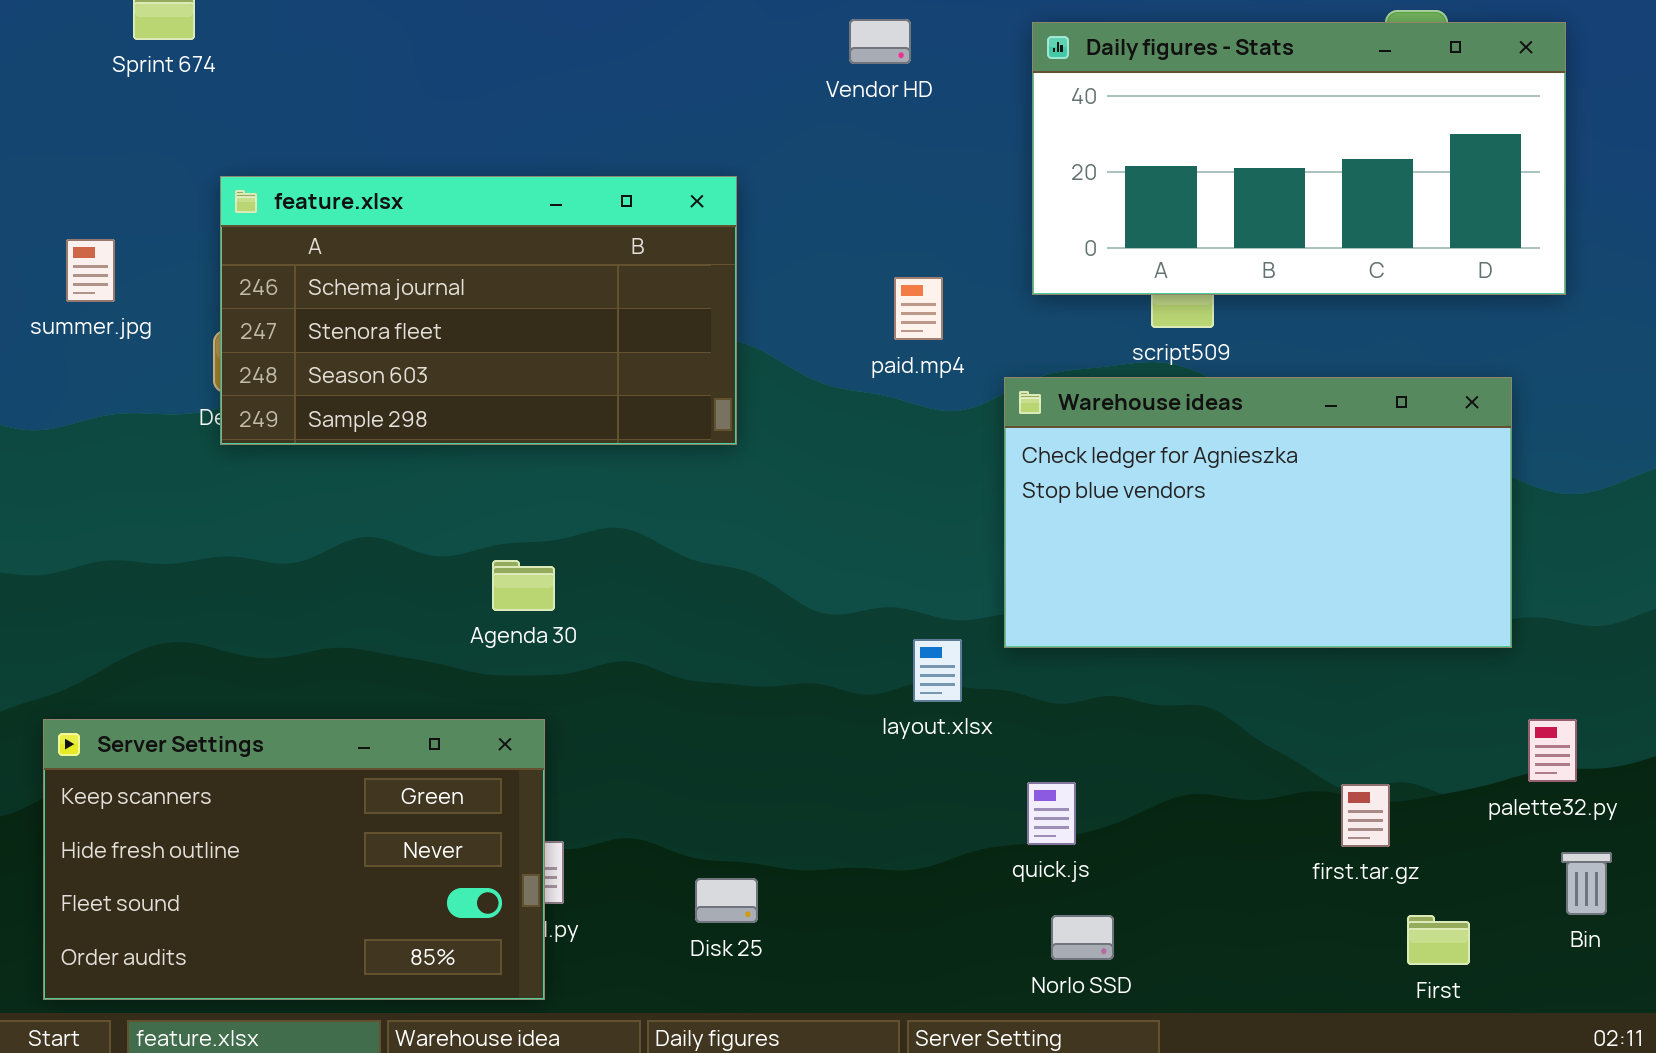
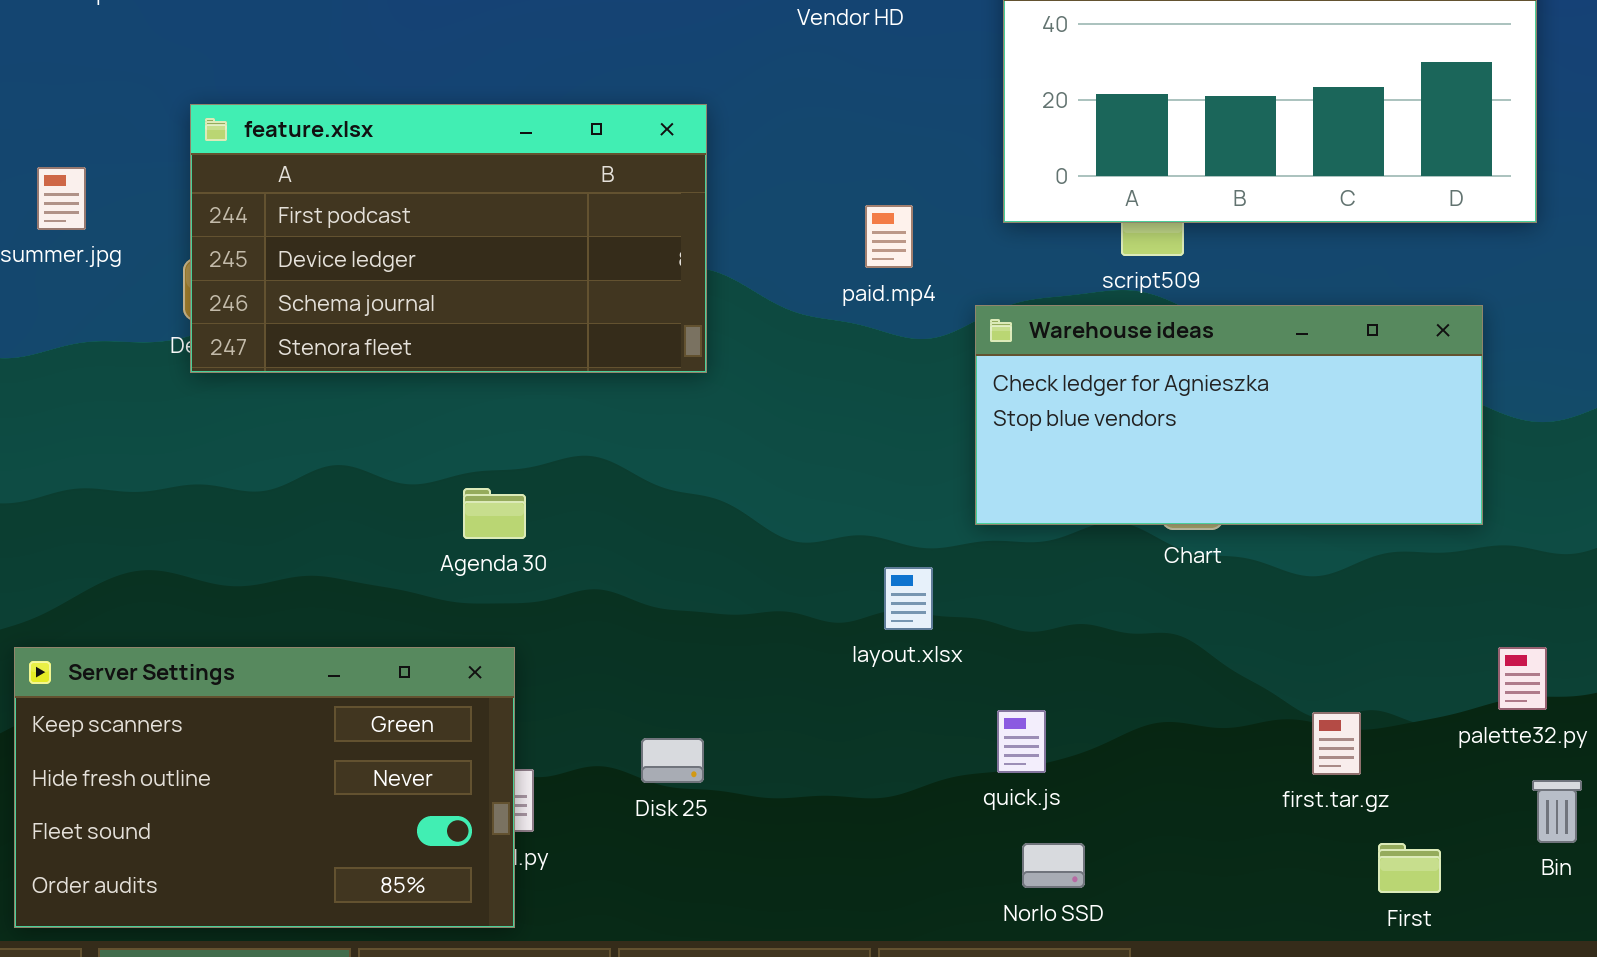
feature.xlsx: [220,176,737,445] -> [190,104,707,373], scrolled up 2 rows
Warehouse ideas: [1004,377,1512,648] -> [975,305,1483,525], resized
Disk 25: [695,878,758,923] -> [641,738,704,783], moved

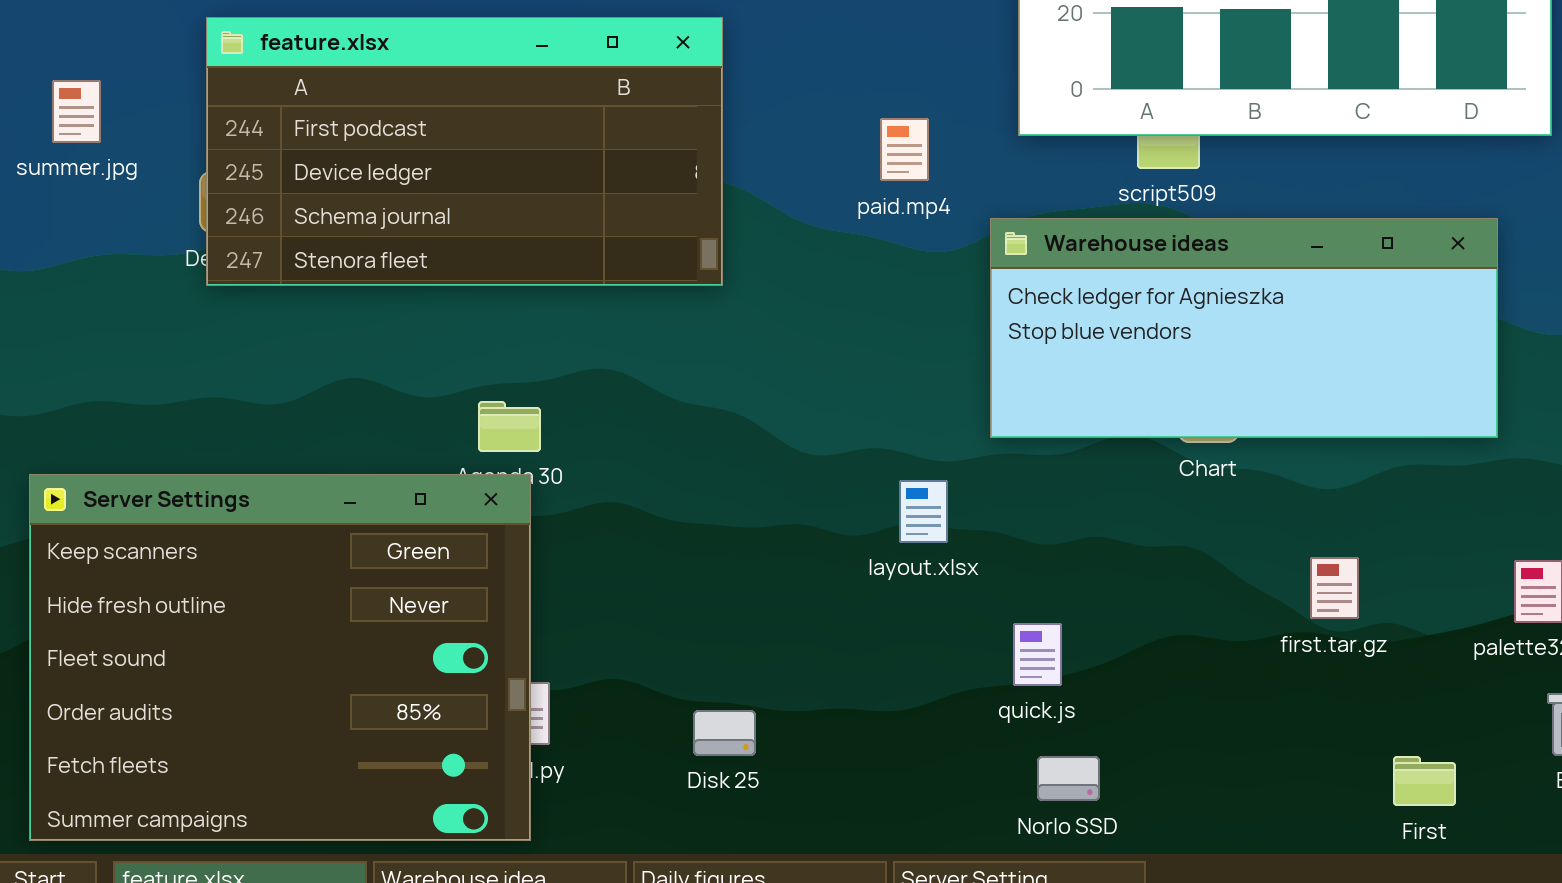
Server Settings: [14,647,515,928] -> [29,474,531,841], resized
first.tar.gz: [1312,712,1361,775] -> [1310,557,1359,619], moved
Disk 25: [641,738,704,783] -> [693,710,756,756], moved

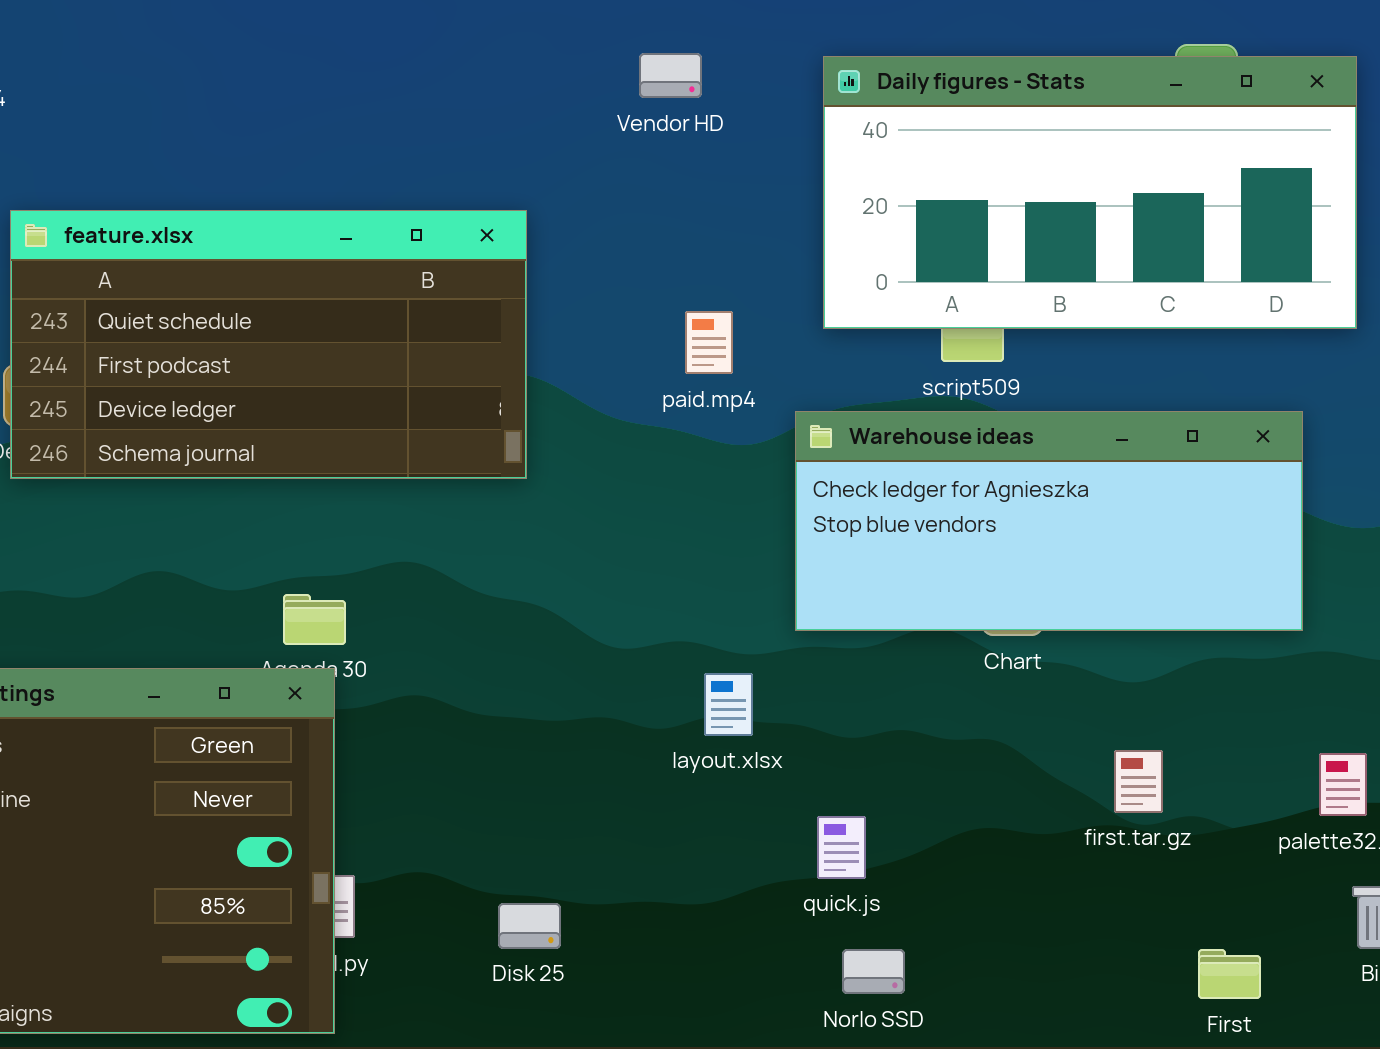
feature.xlsx: [206,17,723,286] -> [10,210,527,479], scrolled up 1 row

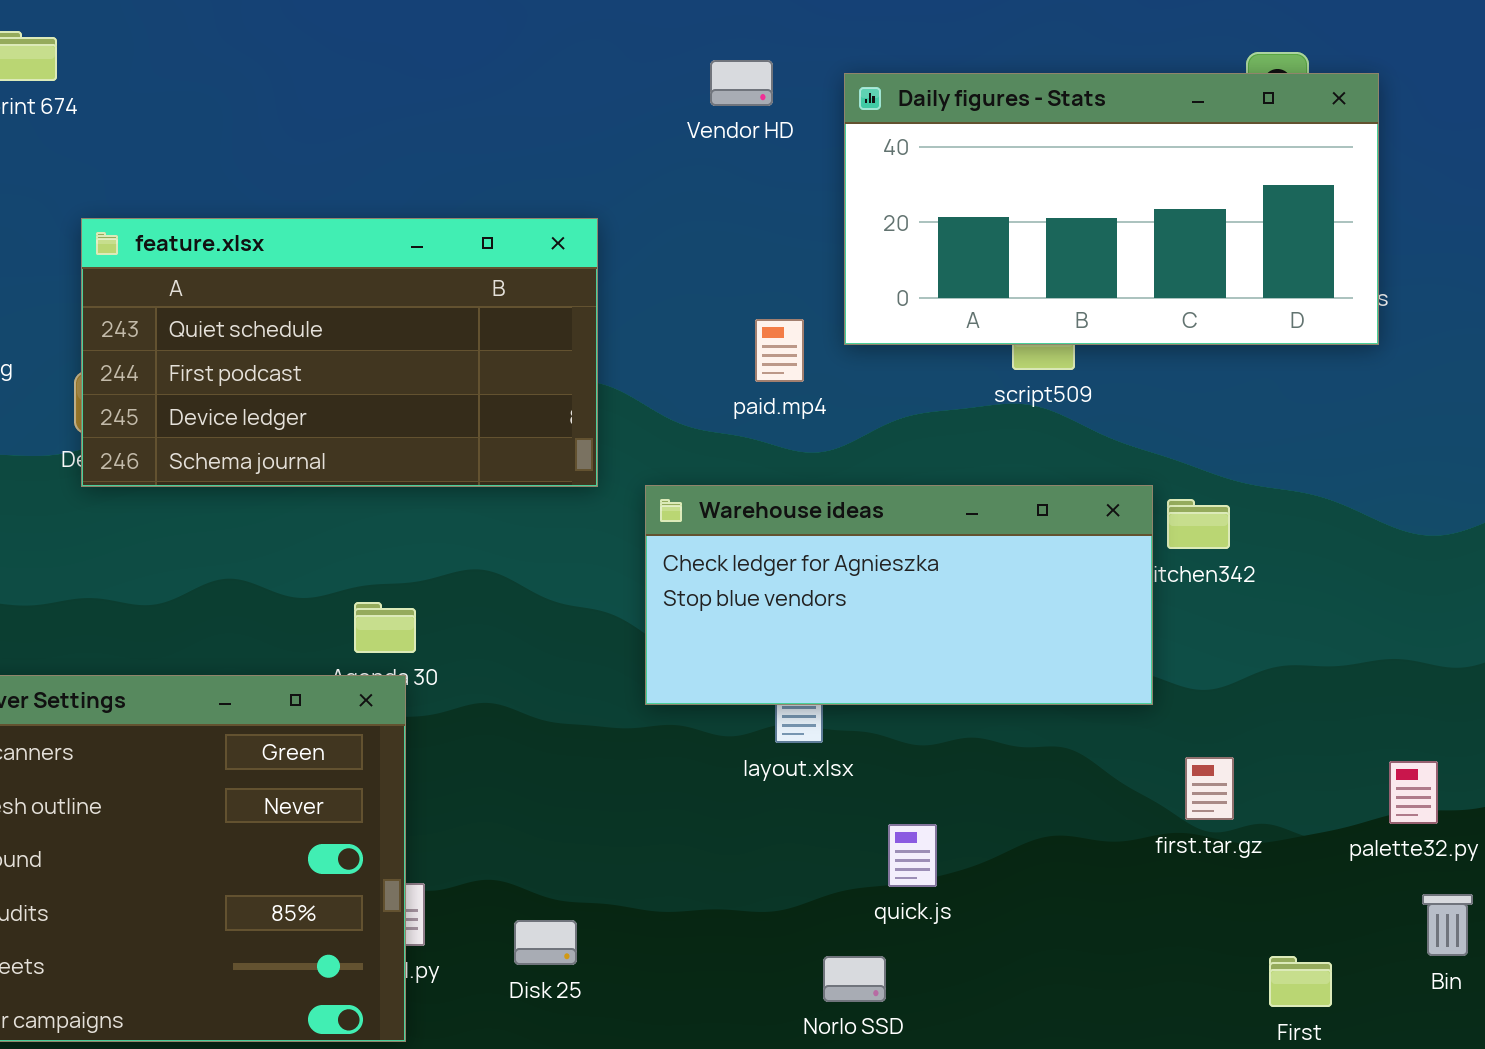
Daily figures - Stats: [823,56,1357,329] -> [844,73,1379,345], moved
Warehouse ideas: [795,411,1303,631] -> [645,485,1153,705], moved
Disk 25: [498,903,561,949] -> [514,920,577,965], moved
Norlo SSD: [842,949,905,994] -> [823,956,886,1002], moved

